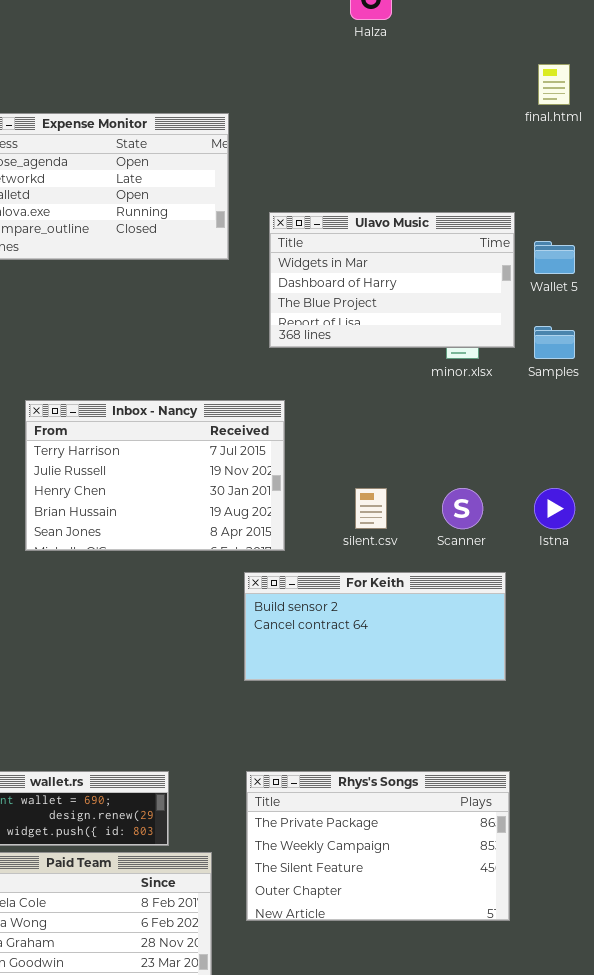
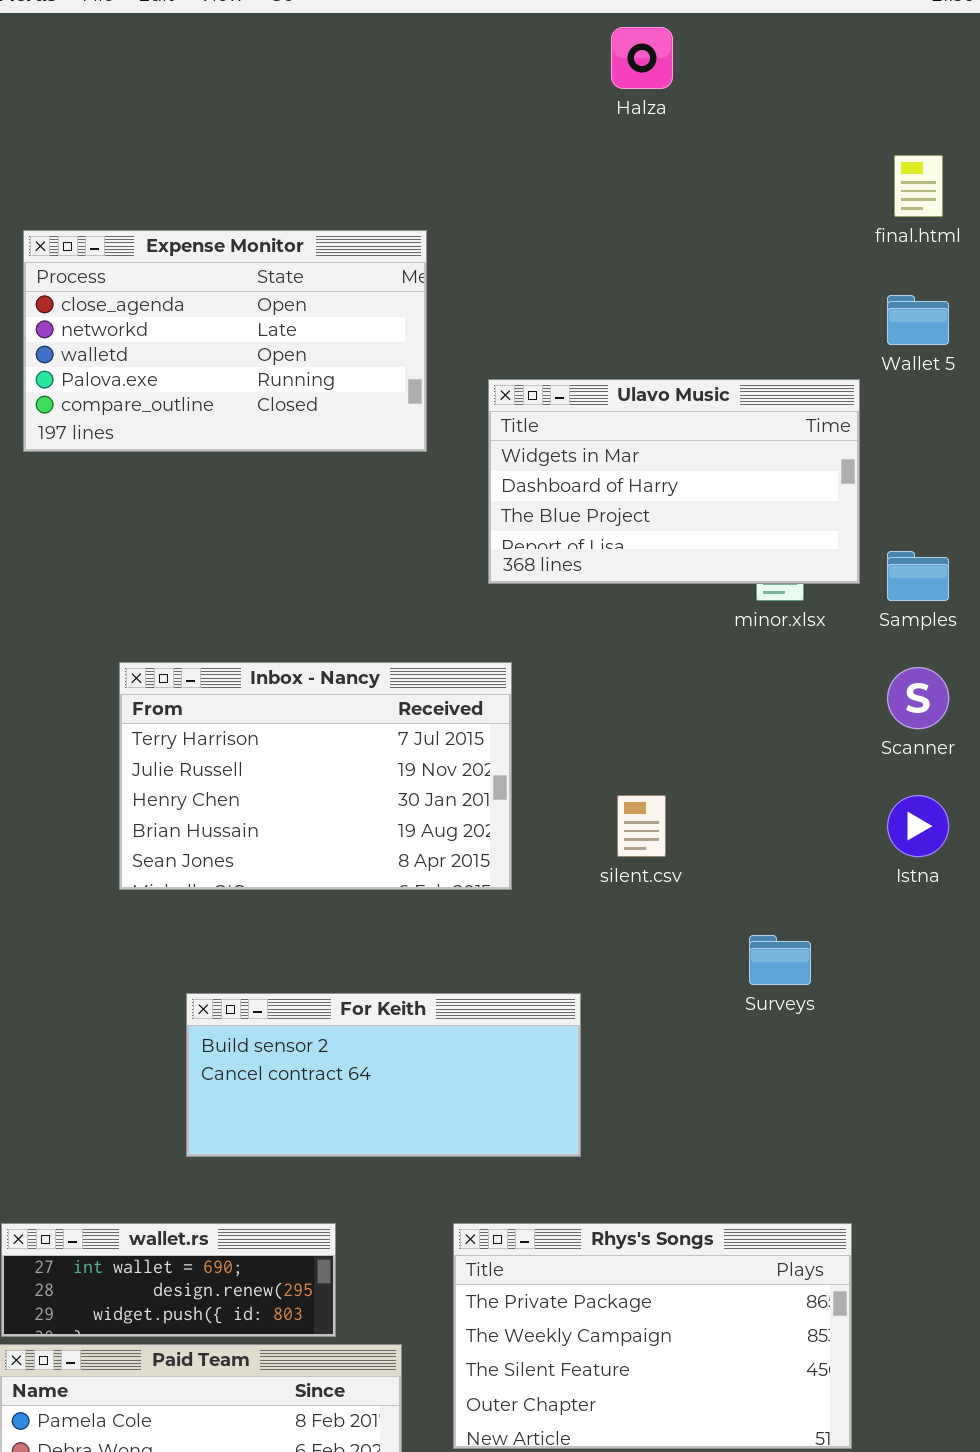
Wallet 5: [534,241,575,274] -> [887,295,949,345], moved
Scanner: [442,488,483,529] -> [887,667,949,729], moved
For Keith: [244,572,506,681] -> [186,993,581,1157], moved

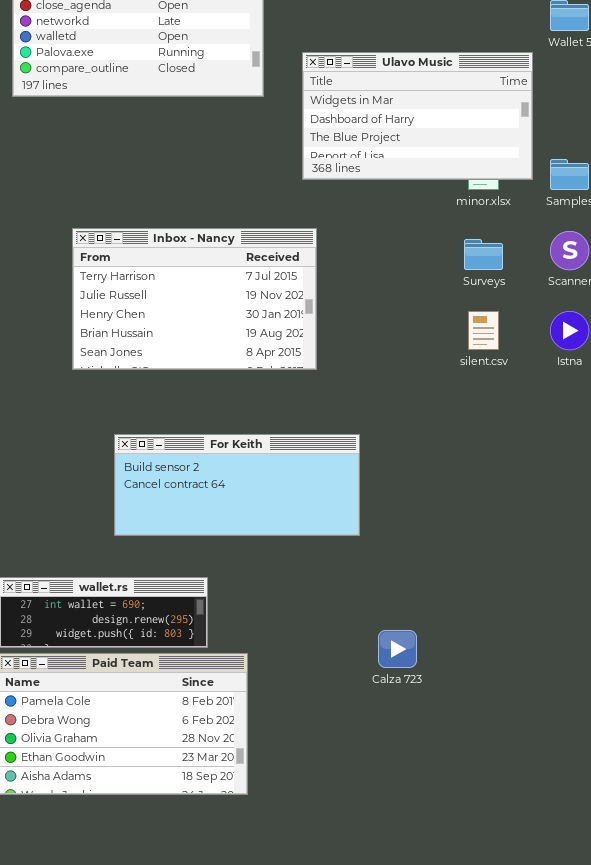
silent.csv: [617,795,666,857] -> [468,311,499,350], moved
Surveys: [749,935,811,985] -> [464,239,503,270], moved
Rhys's Songs: [453,1223,852,1449] -> none, closed

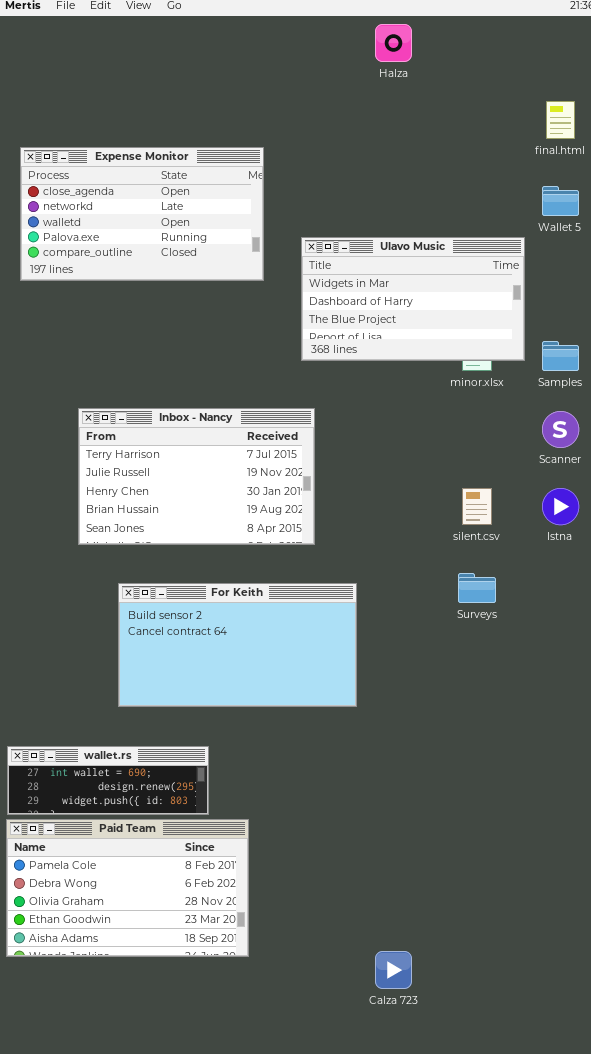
Surveys: [464,239,503,270] -> [458,573,496,603], moved
For Keith: [114,434,360,536] -> [118,583,357,707], resized
Calza 723: [378,630,417,668] -> [375,951,412,989], moved

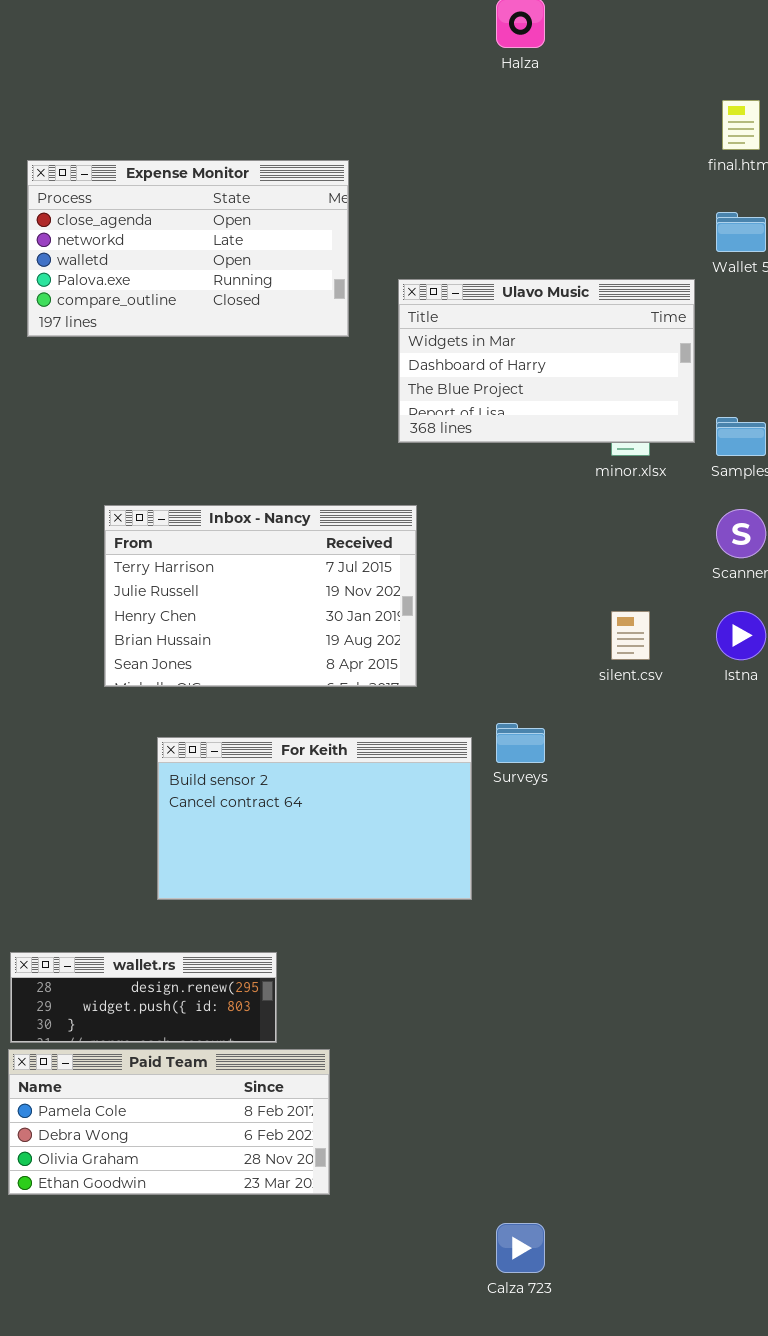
Surveys: [458,573,496,603] -> [496,723,545,763], moved
wallet.rs: [7,746,209,815] -> [10,952,277,1043], scrolled down 1 row
Paid Team: [6,819,249,957] -> [8,1049,330,1195], resized

